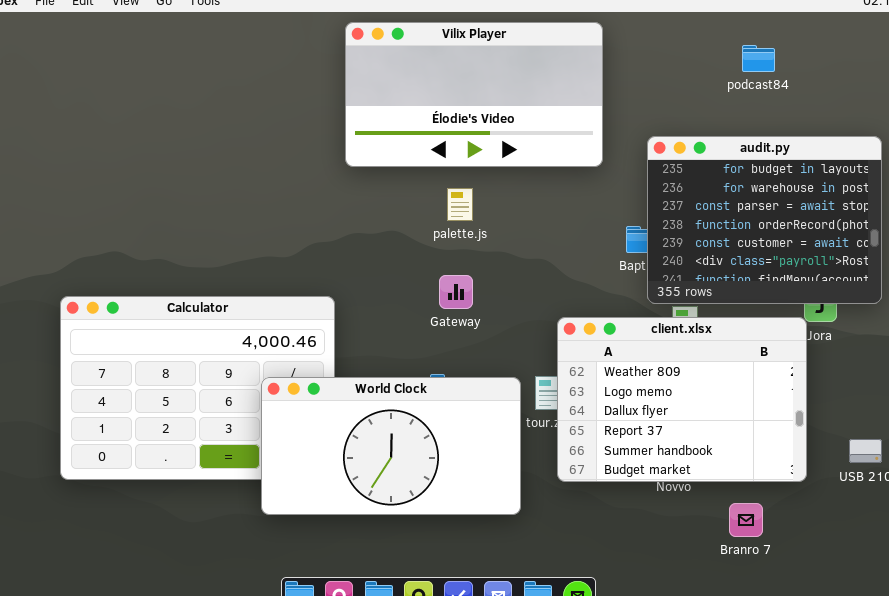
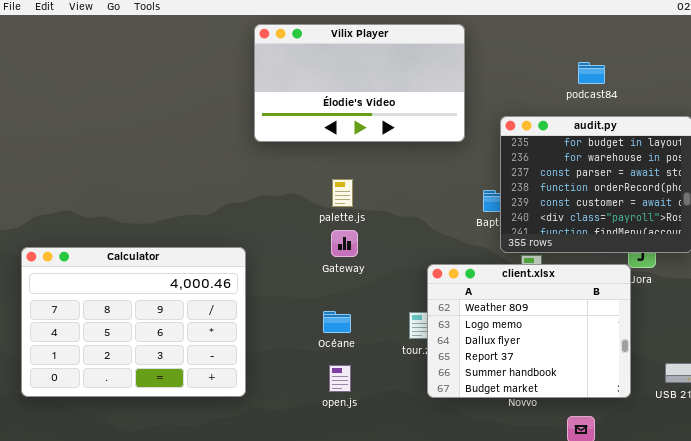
podcast84: [742,45,775,72] -> [578,62,605,84], moved
palette.js: [447,188,473,221] -> [332,179,353,207], moved
World Clock: [261,377,521,515] -> none, closed

